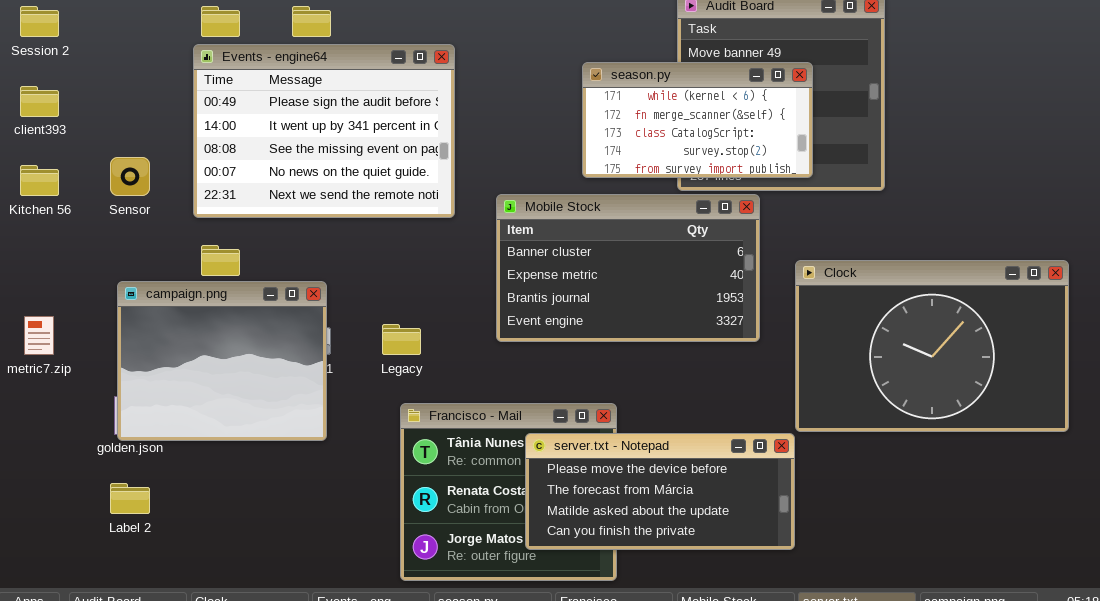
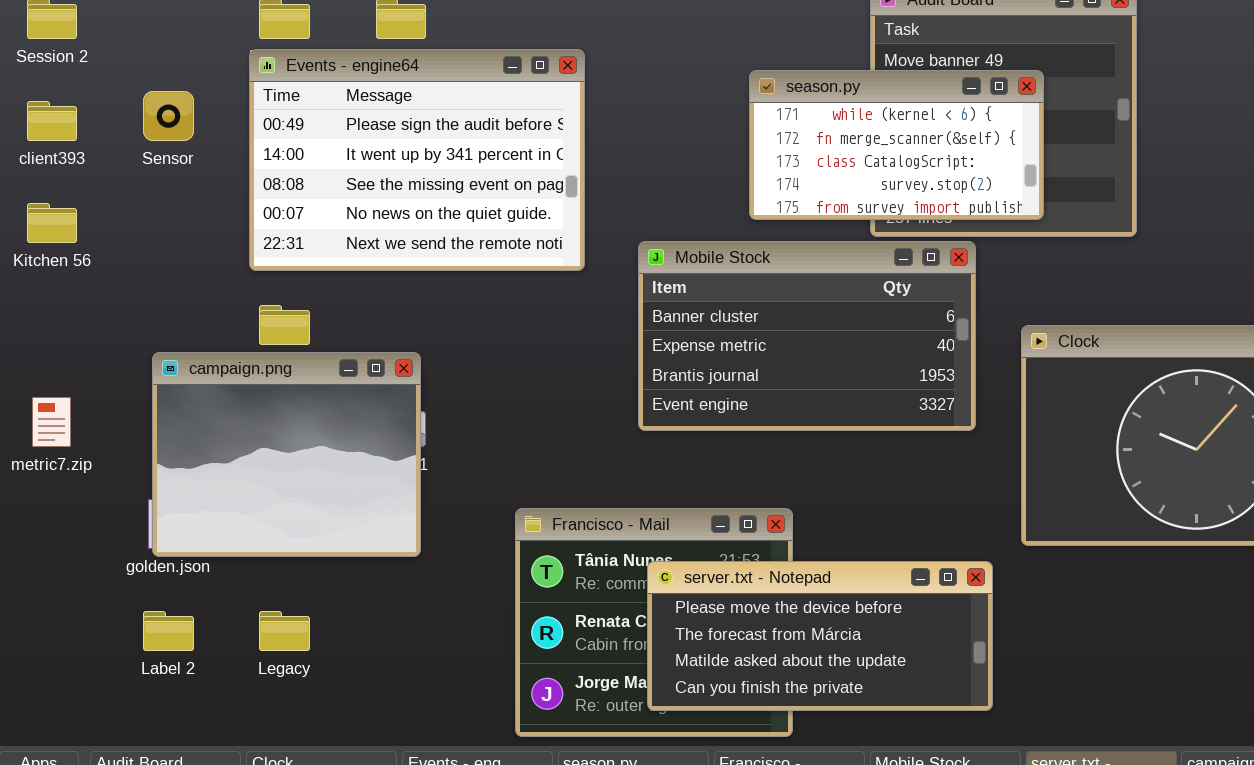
Sensor: [110,157,150,196] -> [143,91,194,141], moved
Legacy: [382,324,421,355] -> [259,611,310,651], moved
server.txt - Notepad: [525,433,795,550] -> [647,561,993,711], moved

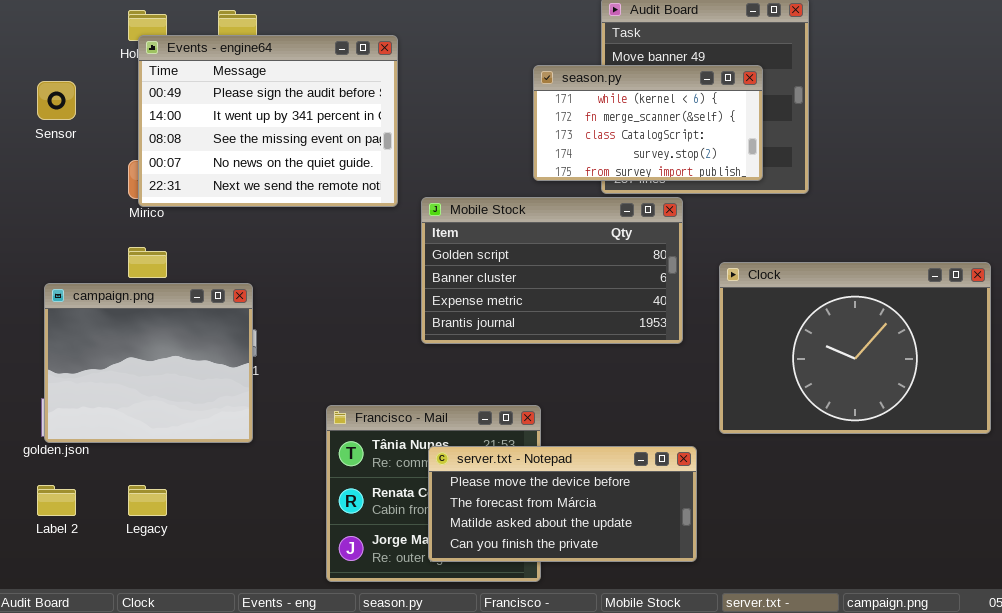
Events - engine64: [249,49,585,271] -> [138,35,398,207], moved
season.py: [749,70,1044,220] -> [533,65,763,181], moved
Mobile Stock: [638,241,976,431] -> [421,197,683,344], scrolled up 1 row

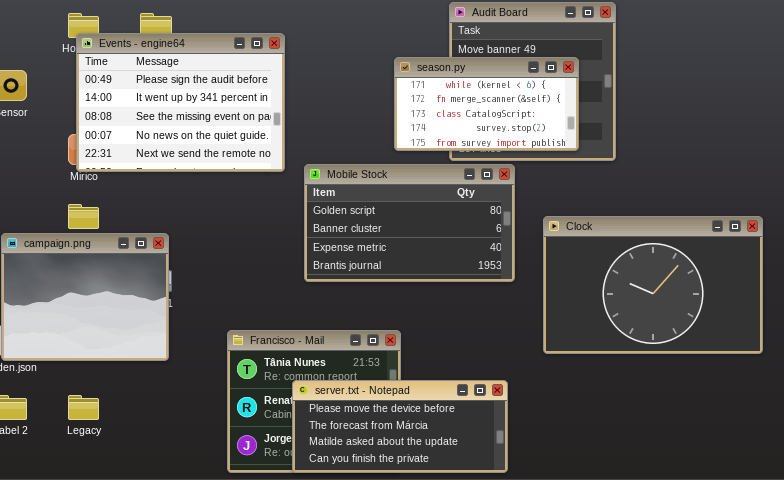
server.txt - Notepad: [428,446,697,562] -> [292,380,508,473], moved

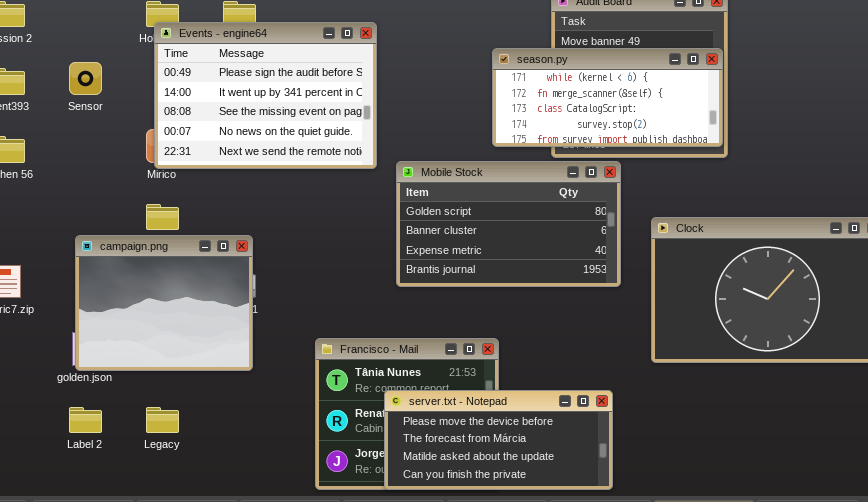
season.py: [394,57,579,151] -> [492,48,723,147], resized

